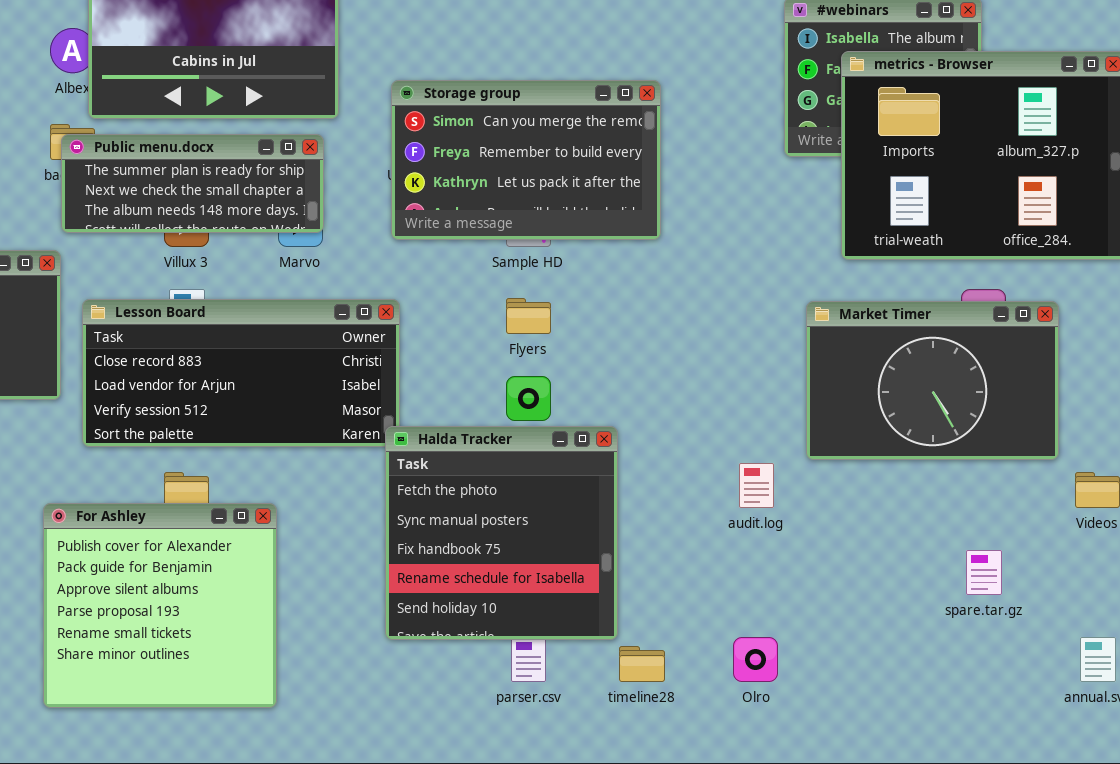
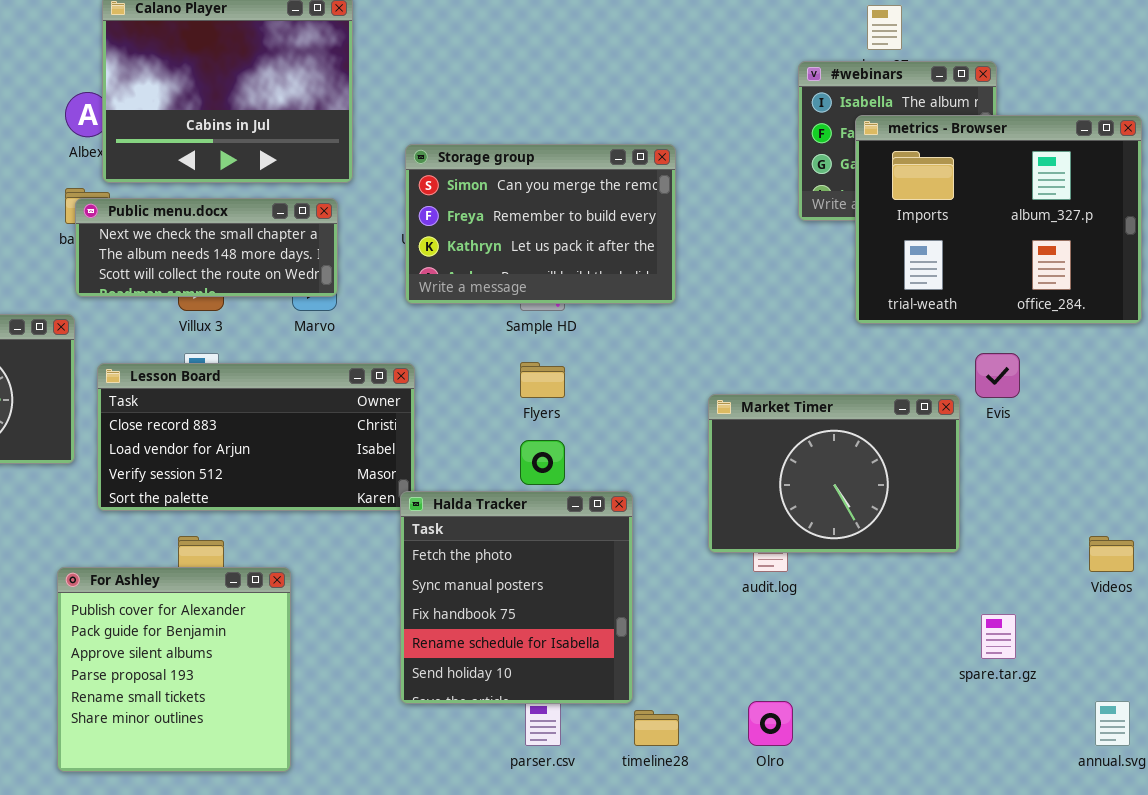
Public menu.docx: [61,134,324,233] -> [75,198,338,297], scrolled down 1 row
Market Timer: [806,301,1059,460] -> [708,394,960,553], moved

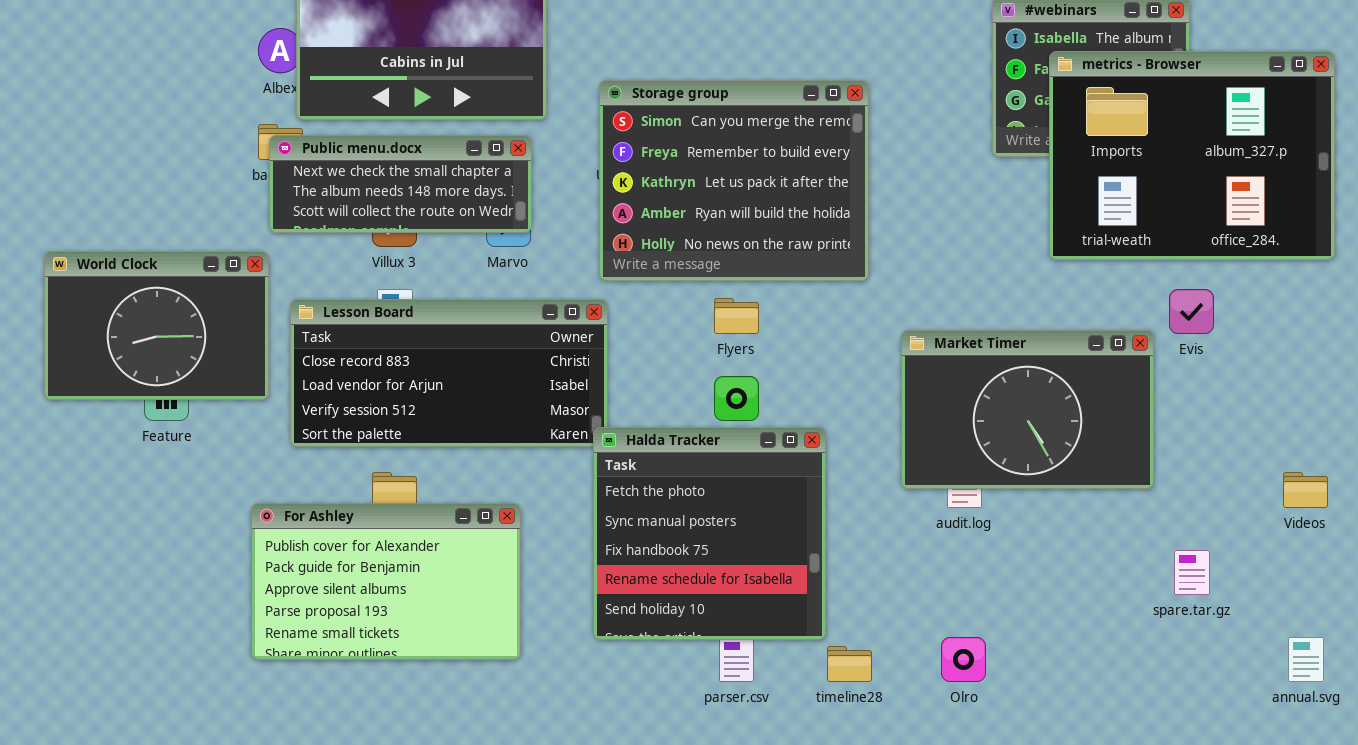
Storage group: [405,144,676,304] -> [599,80,869,281], resized
For Ashley: [57,567,291,772] -> [251,503,521,660], resized

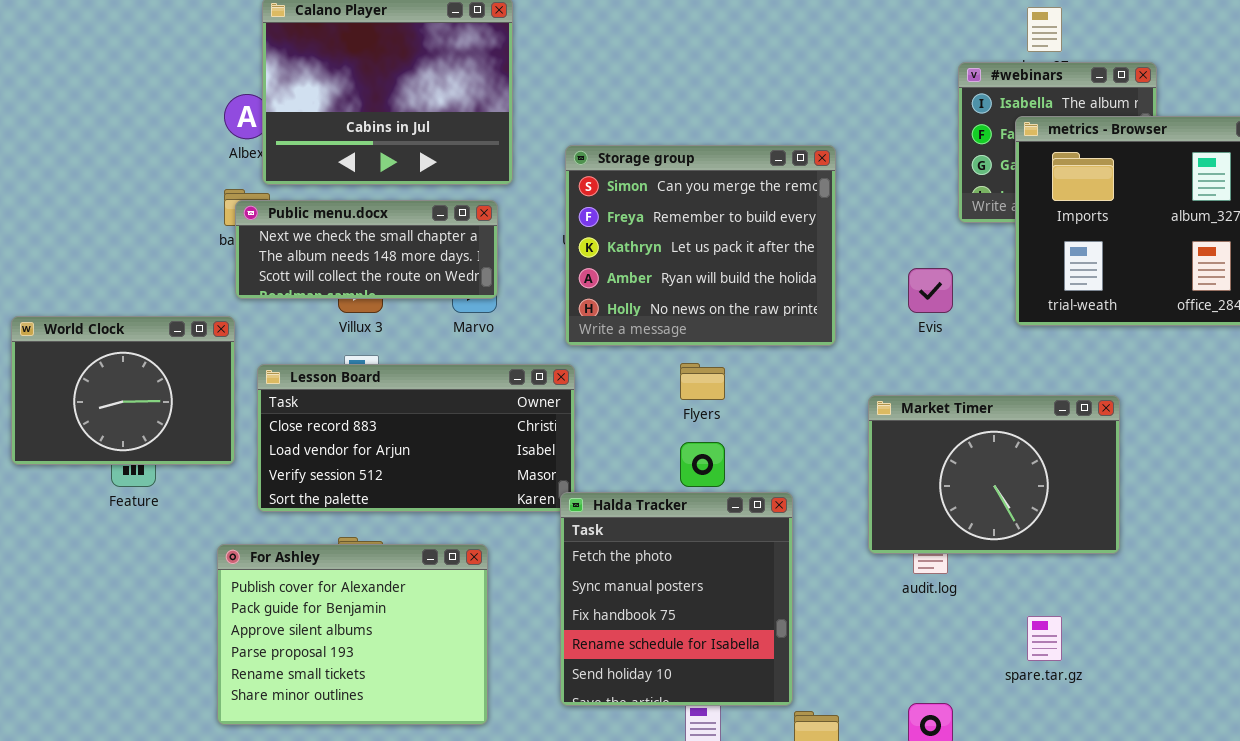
Evis: [1169,289,1214,334] -> [908,268,953,313], moved
For Ashley: [251,503,521,660] -> [217,544,488,725], resized
spare.tar.gz: [1174,550,1210,595] -> [1027,616,1062,661], moved

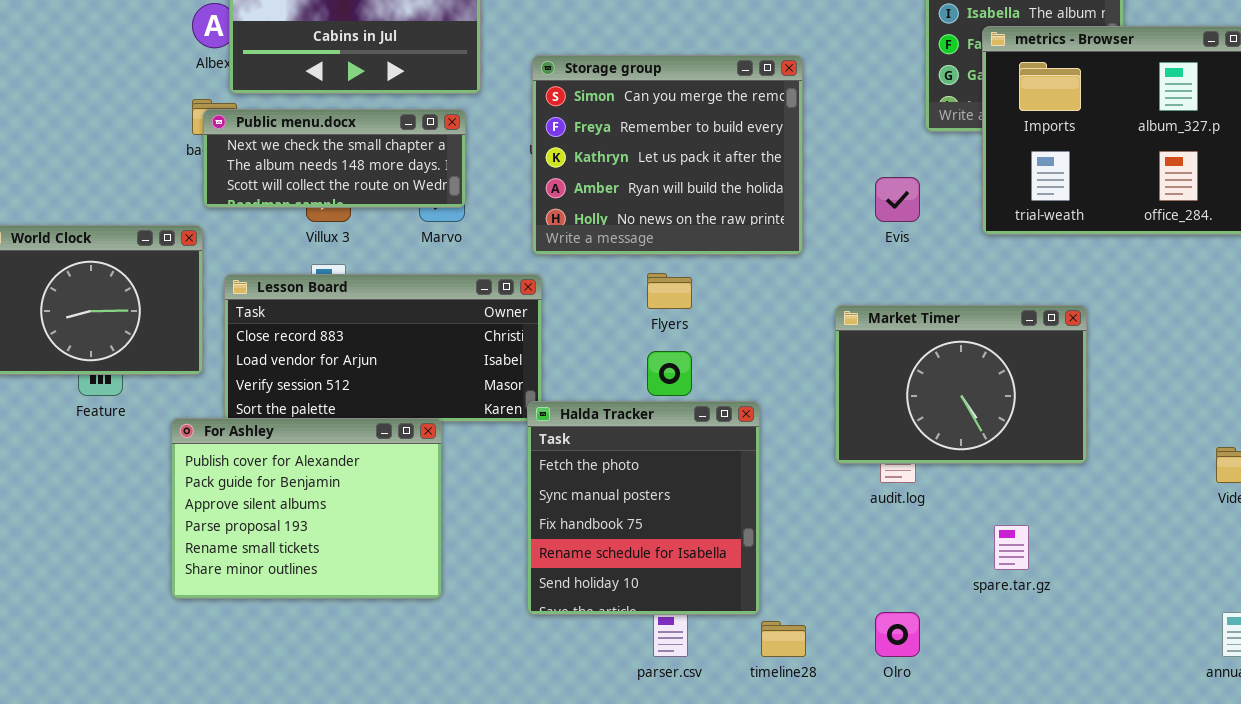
For Ashley: [217,544,488,725] -> [171,418,442,599], moved

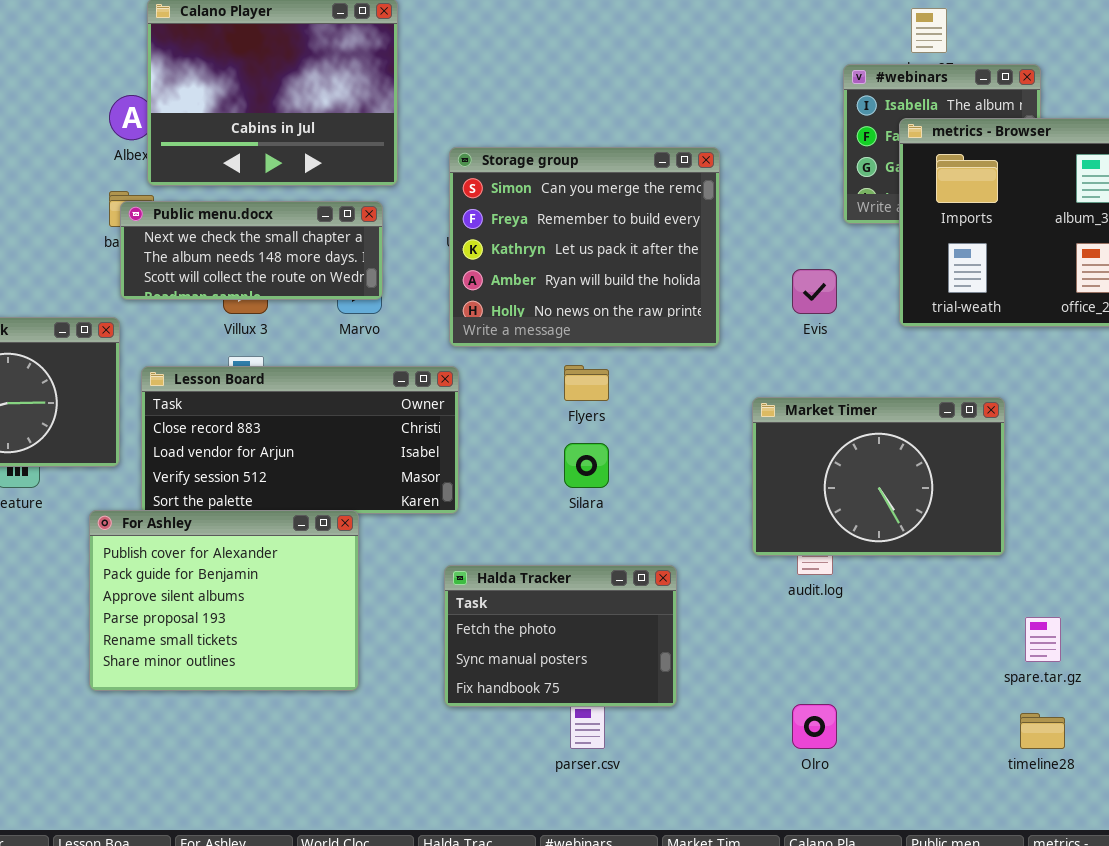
Halda Tracker: [527,401,760,615] -> [444,565,677,707], resized
spare.tar.gz: [994,525,1029,570] -> [1025,617,1061,662], moved
timeline28: [761,621,806,657] -> [1020,713,1065,749], moved

